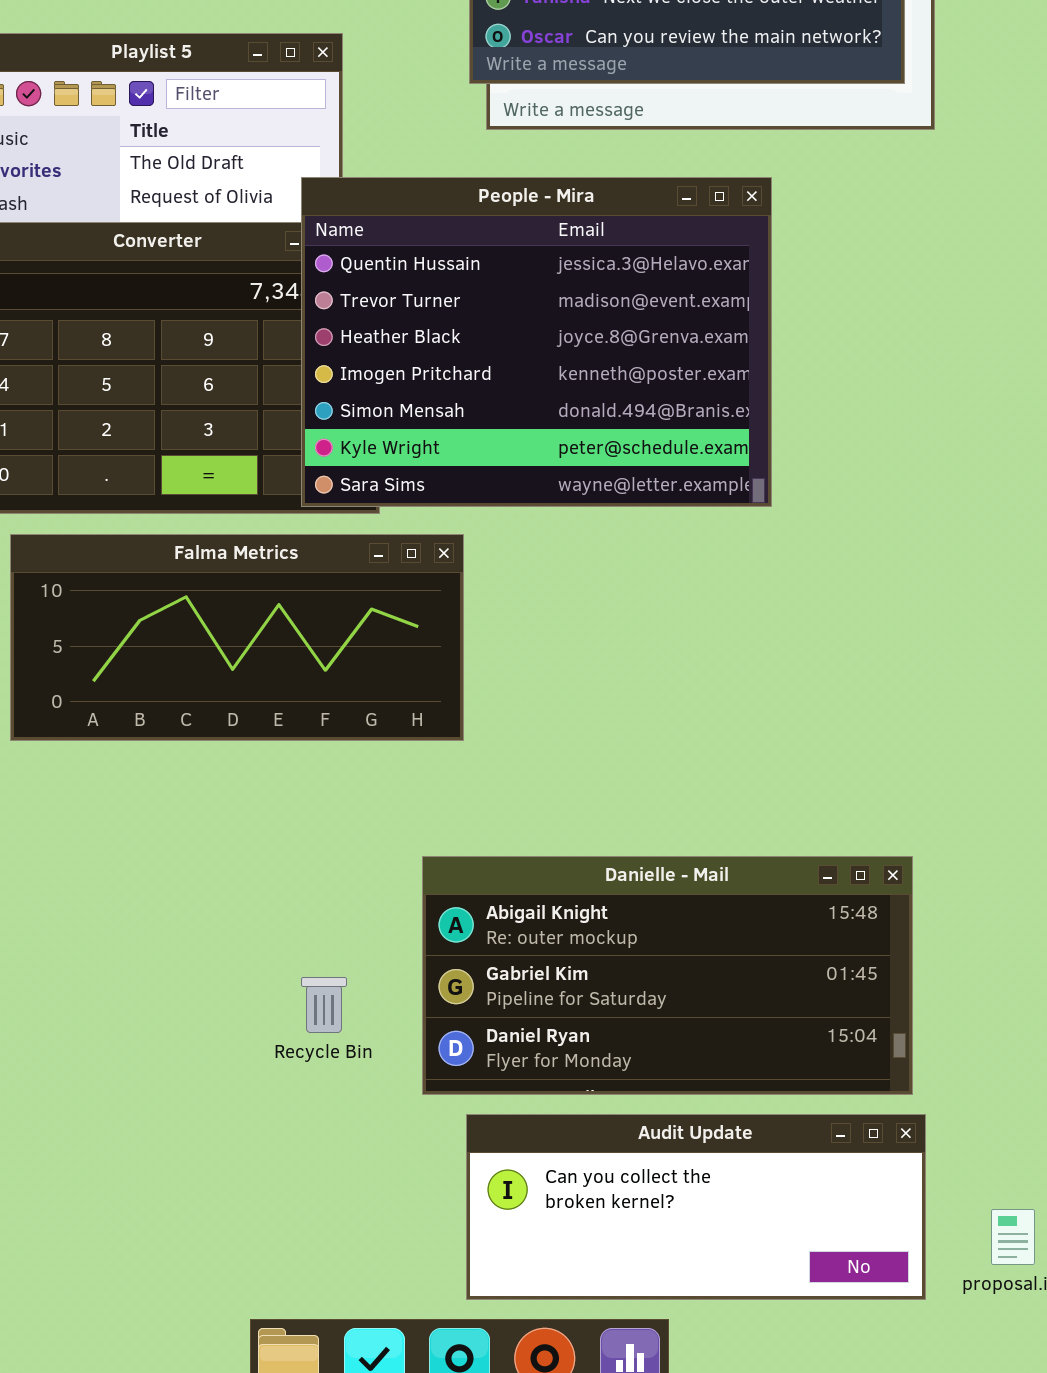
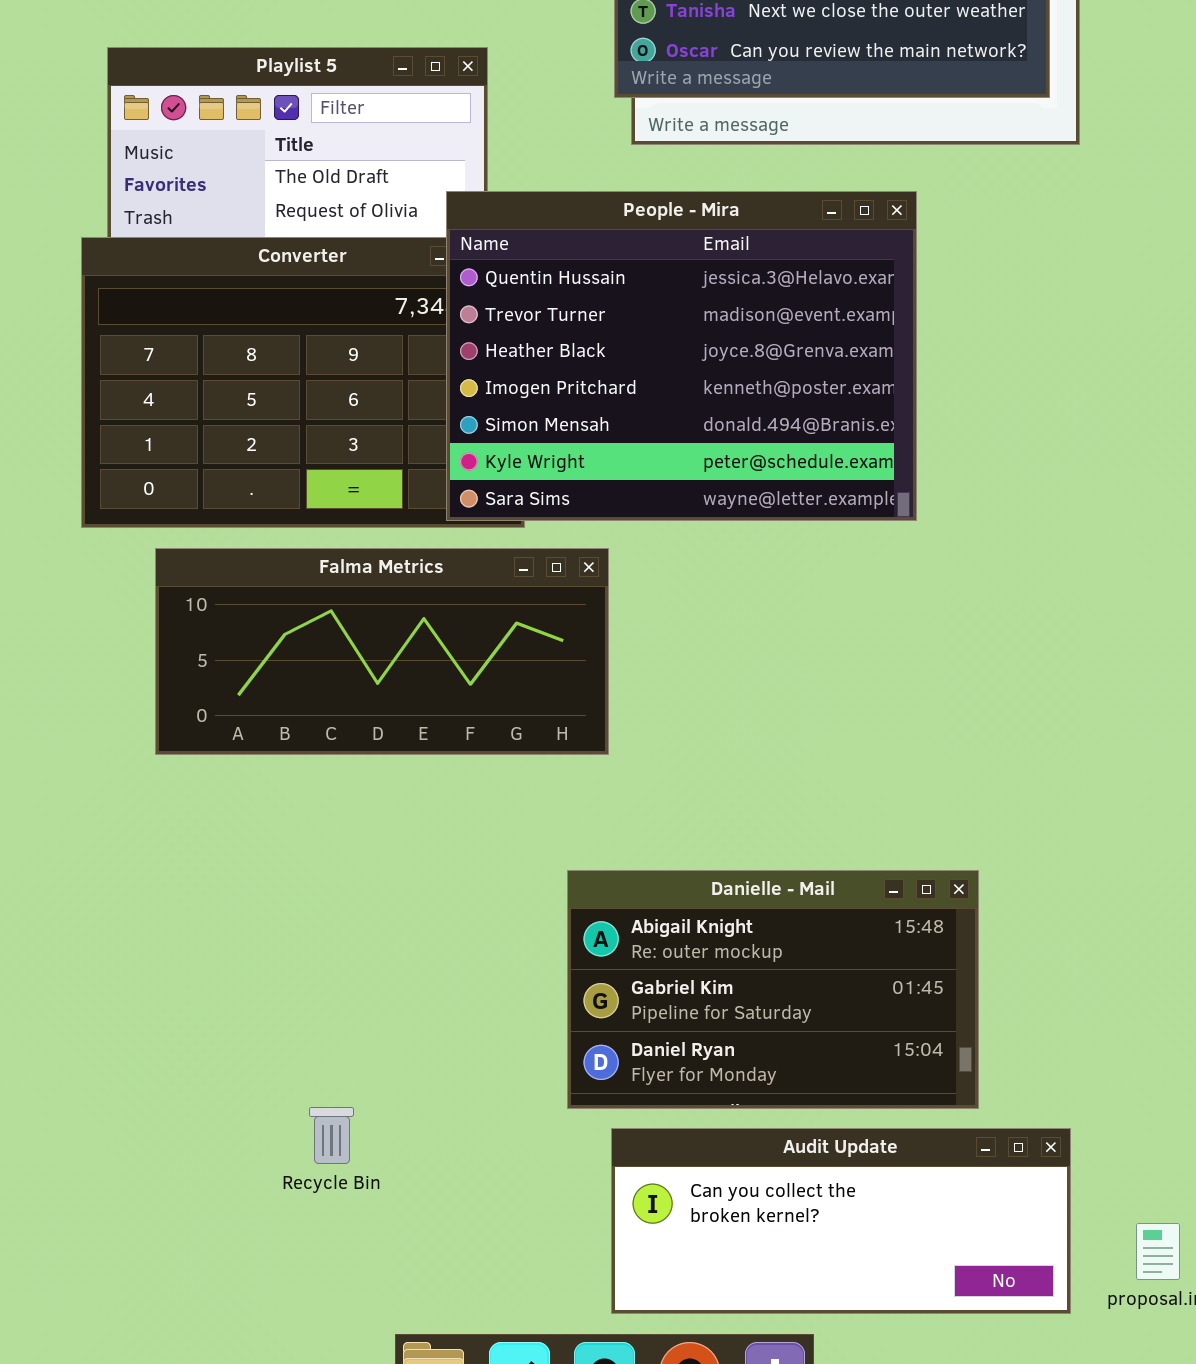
Danielle - Mail: [422,856,913,1095] -> [567,870,979,1109], resized
Recycle Bin: [301,977,347,1033] -> [309,1107,354,1164], moved

